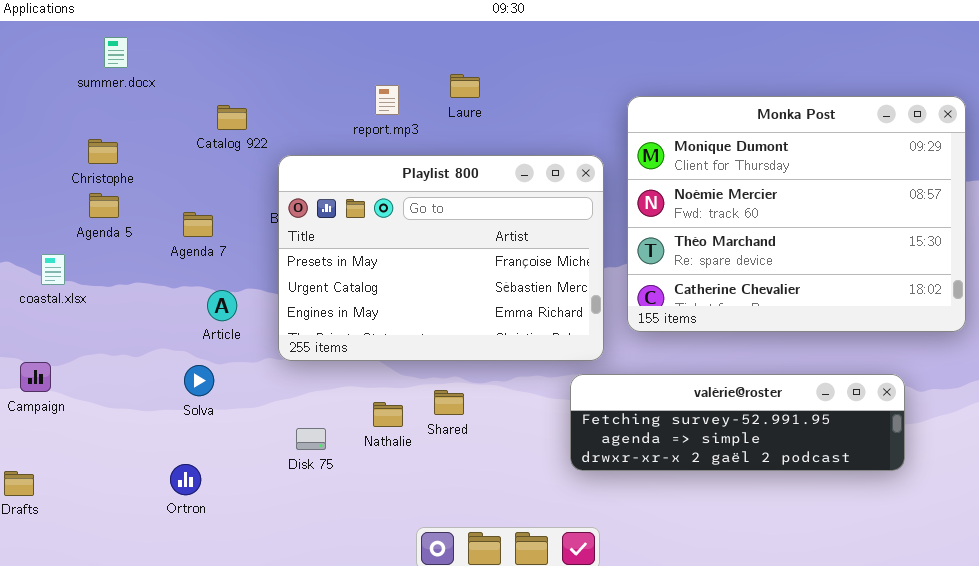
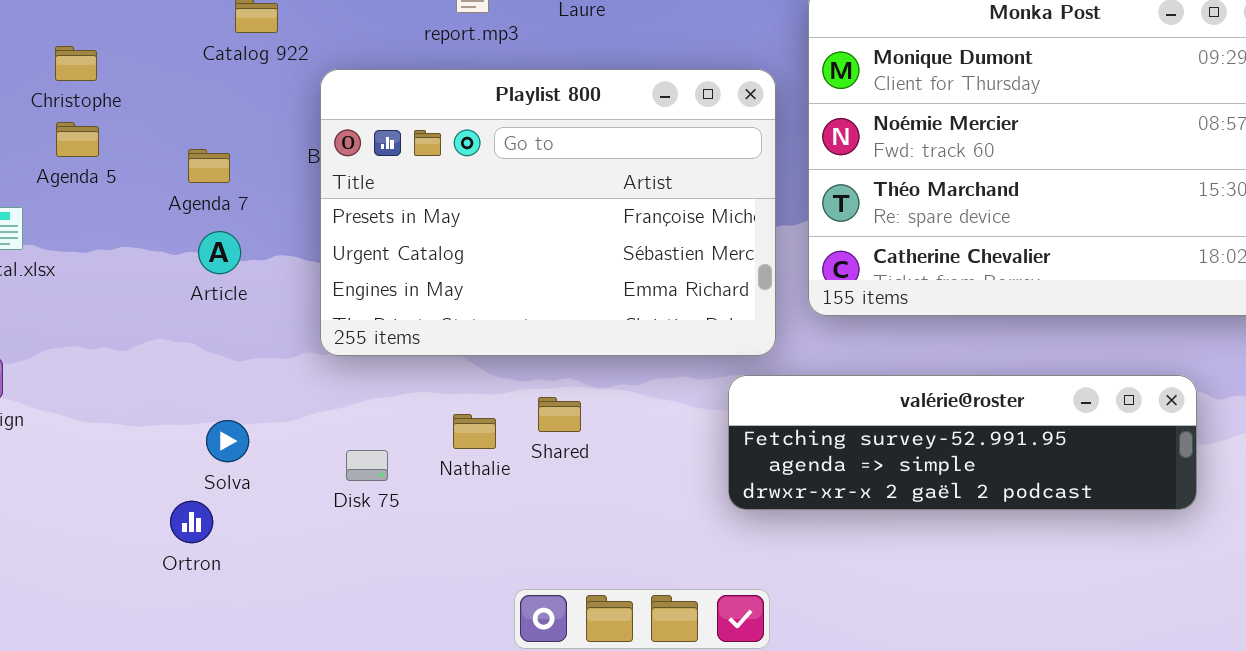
Article: [207,290,237,321] -> [198,231,241,274], moved
Solva: [184,365,214,396] -> [206,420,249,462], moved

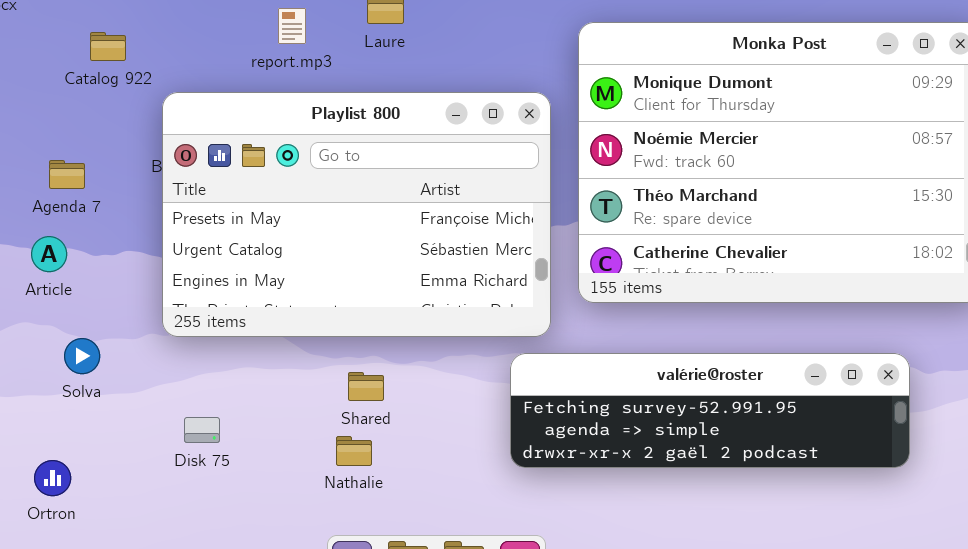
Article: [198,231,241,274] -> [31,236,67,272], moved
Nathalie: [453,414,496,449] -> [336,436,372,466], moved
Solva: [206,420,249,462] -> [64,338,100,374], moved

